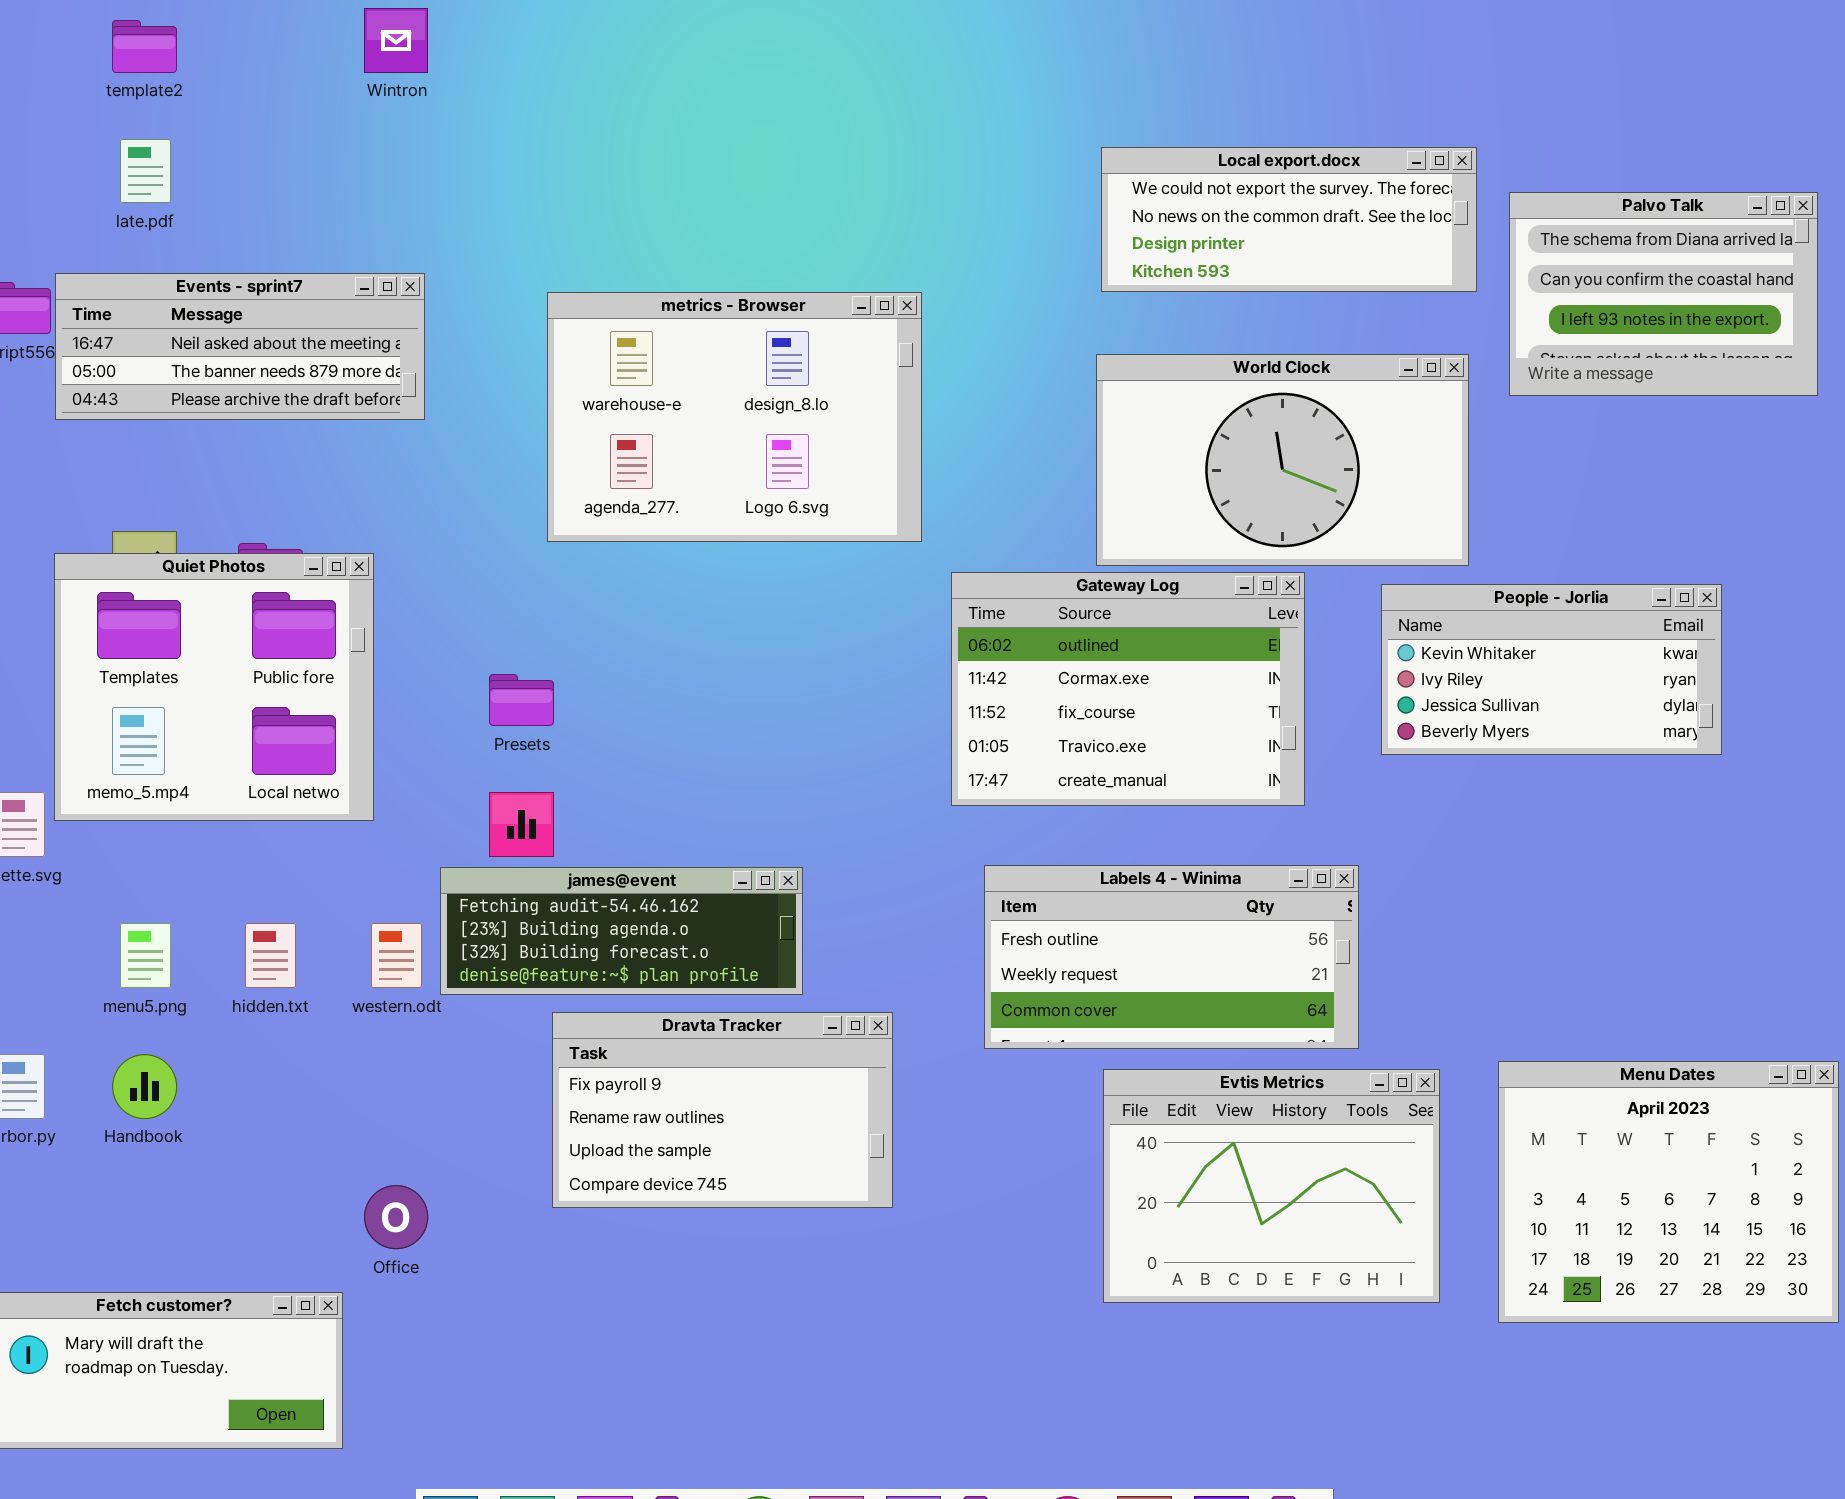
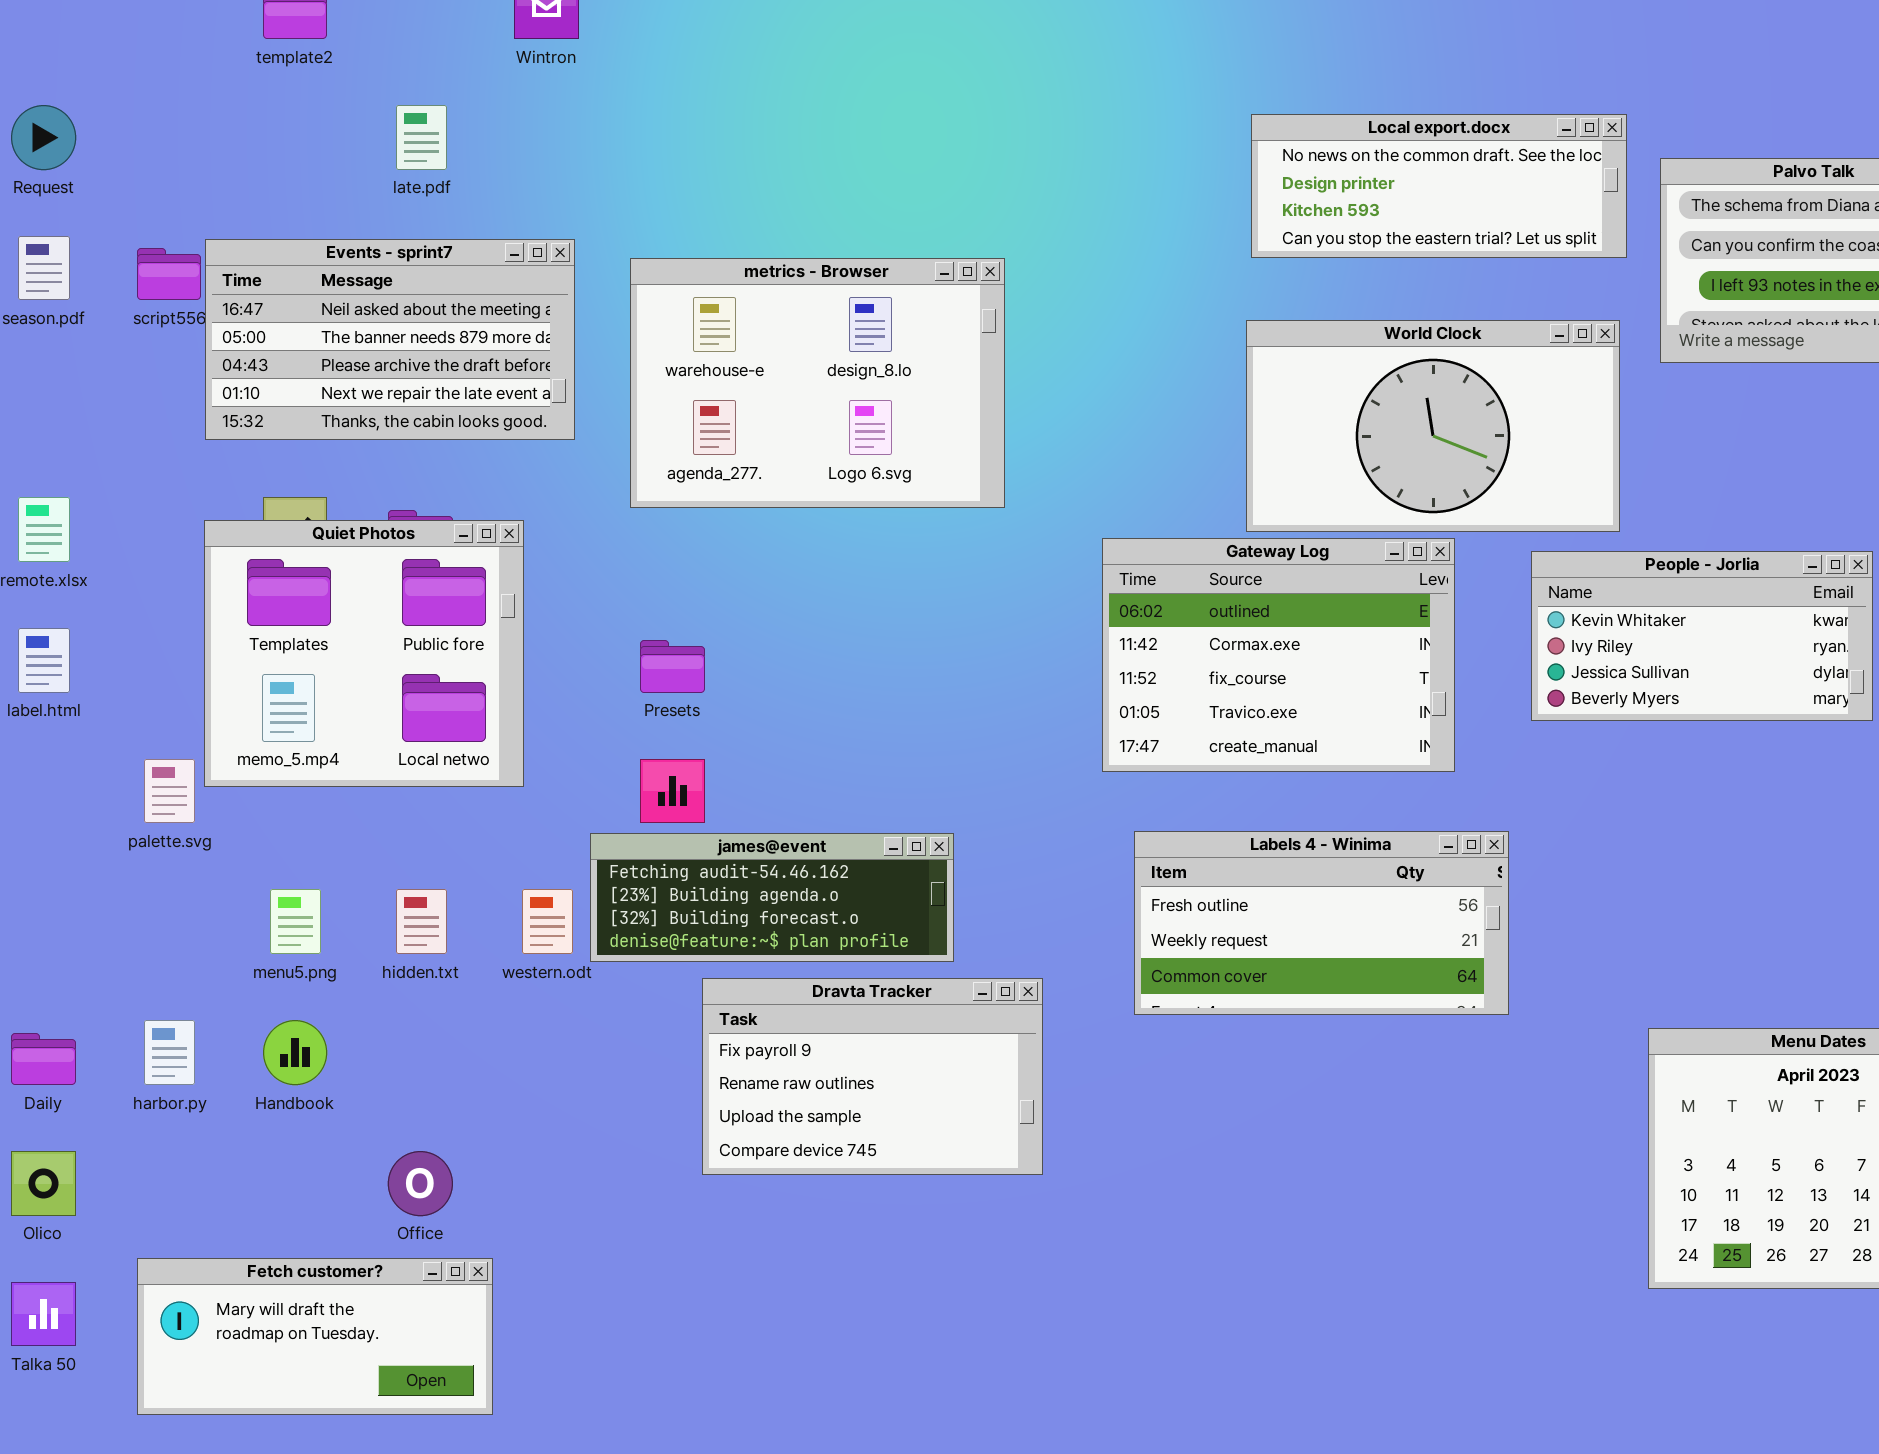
late.pdf: [120,139,171,203] -> [396,105,447,170], moved
Local export.docx: [1101,147,1477,292] -> [1251,114,1627,258], scrolled down 1 row
Events - sprint7: [55,273,425,420] -> [205,239,575,440], resized
metrics - Browser: [547,292,922,542] -> [630,258,1005,508], moved
Evtis Metrics: [1103,1069,1440,1303] -> none, closed
Office: [364,1185,428,1249] -> [388,1151,453,1216], moved

